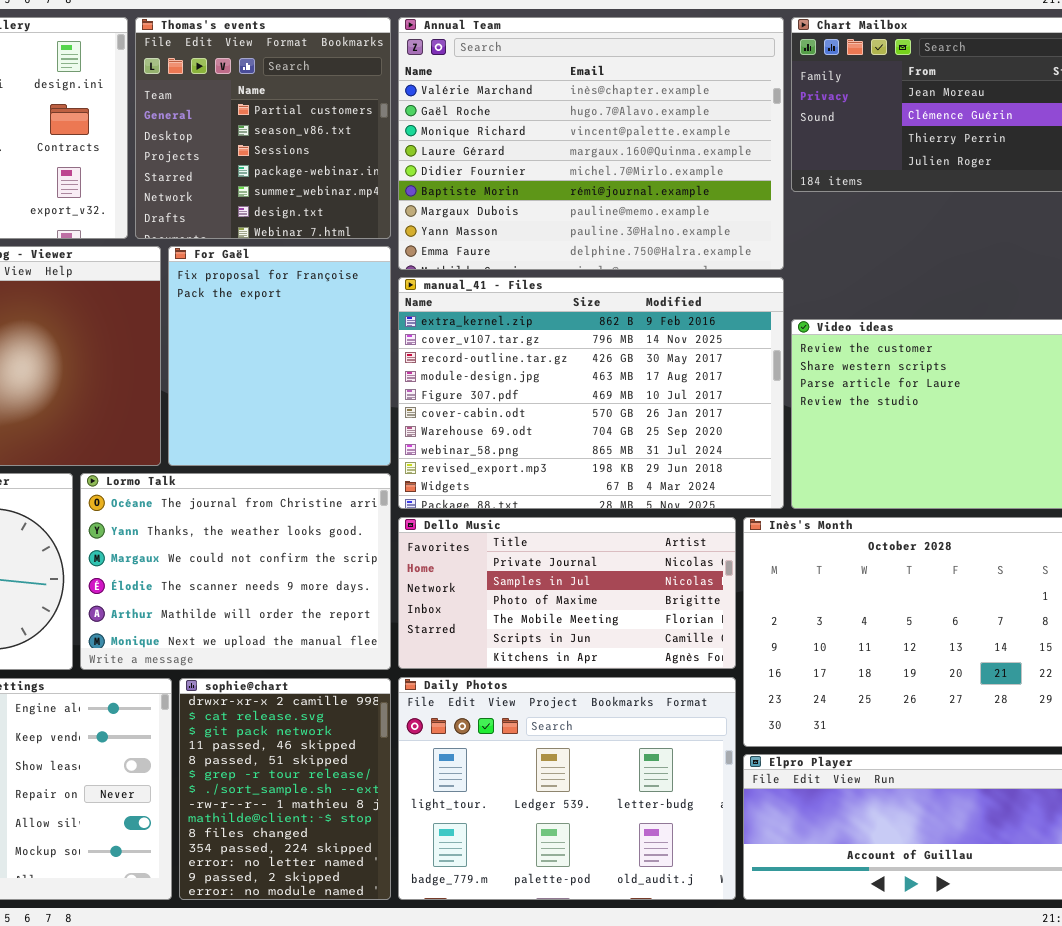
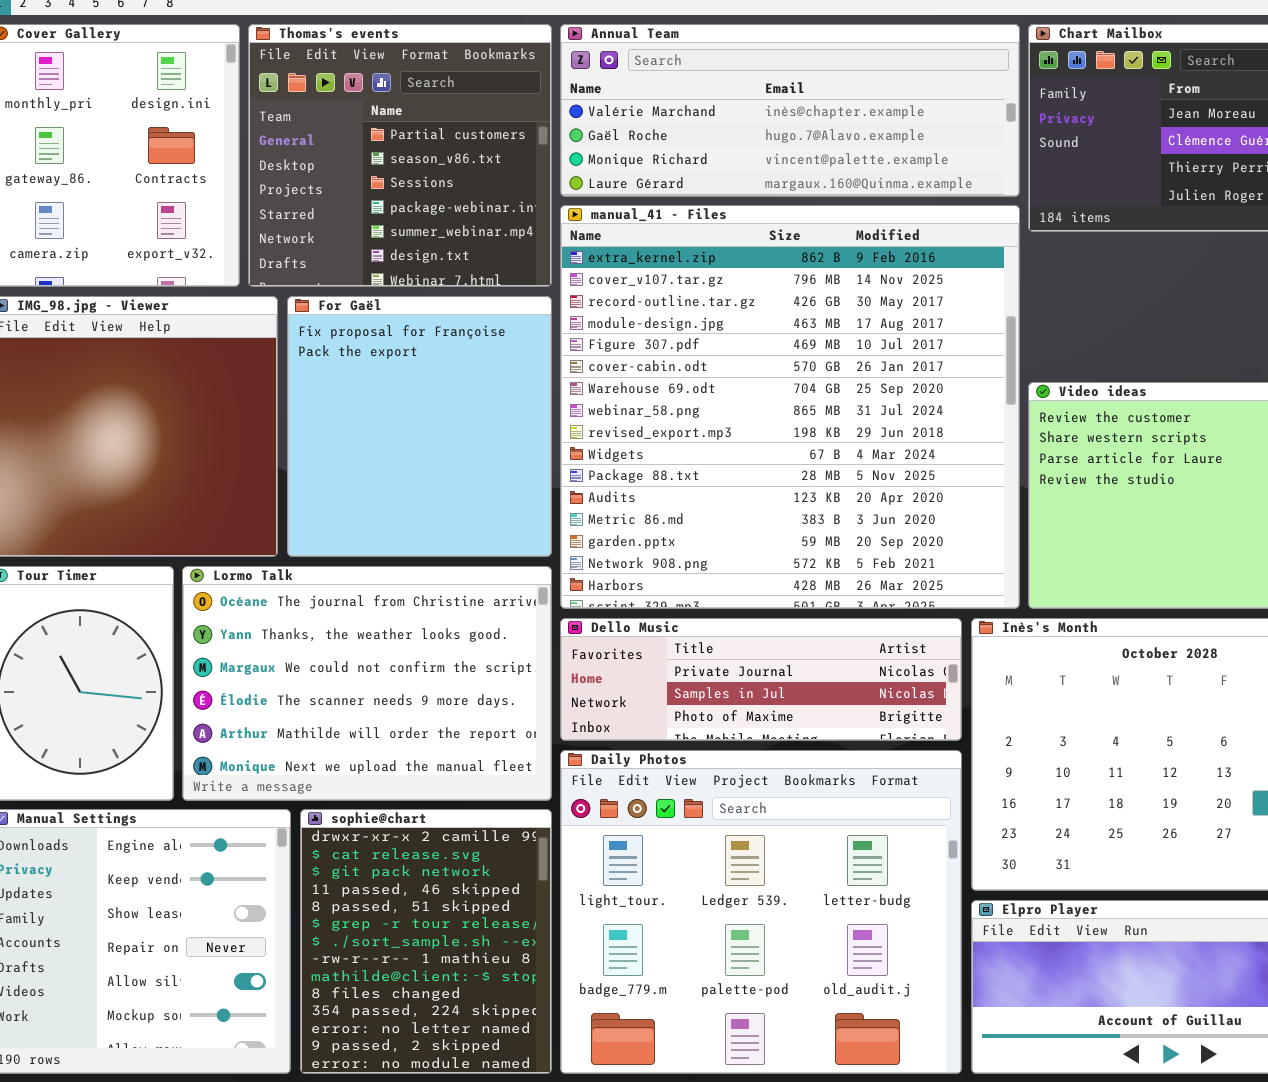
Annual Team: [398,17,784,270] -> [560,24,1020,197], resized
manual_41 - Files: [398,277,784,509] -> [560,205,1020,609], resized
Dello Music: [398,517,736,669] -> [560,618,962,741], resized
Daily Photos: [398,677,736,900] -> [560,750,962,1074], resized

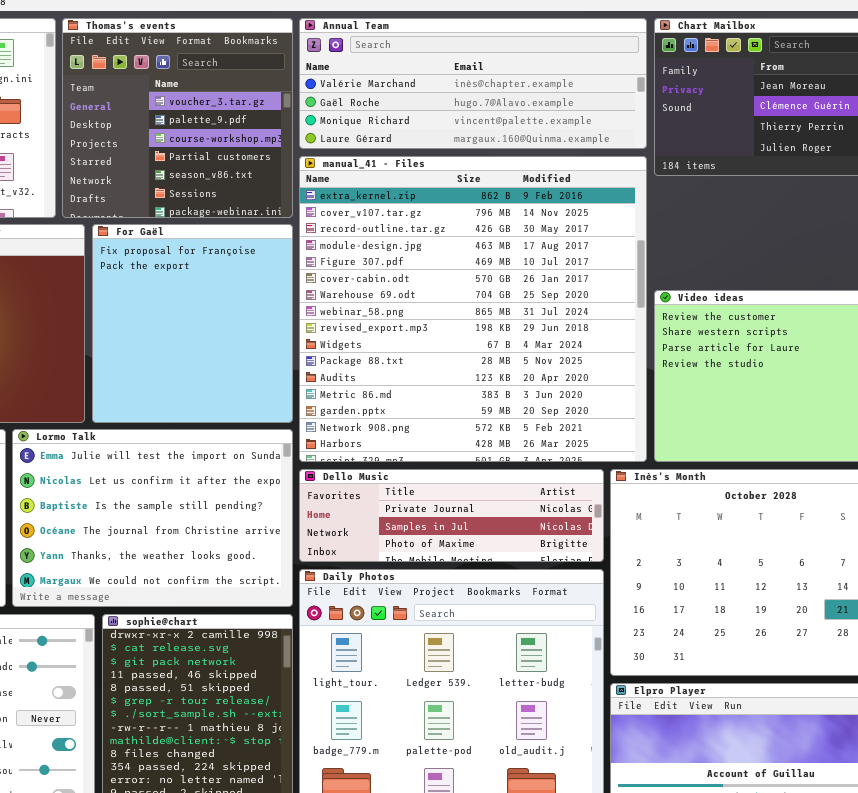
Thomas's events: [248,24,552,287] -> [62,18,293,218], scrolled up 3 rows
Lormo Talk: [182,566,552,801] -> [12,429,293,607], scrolled up 3 rows

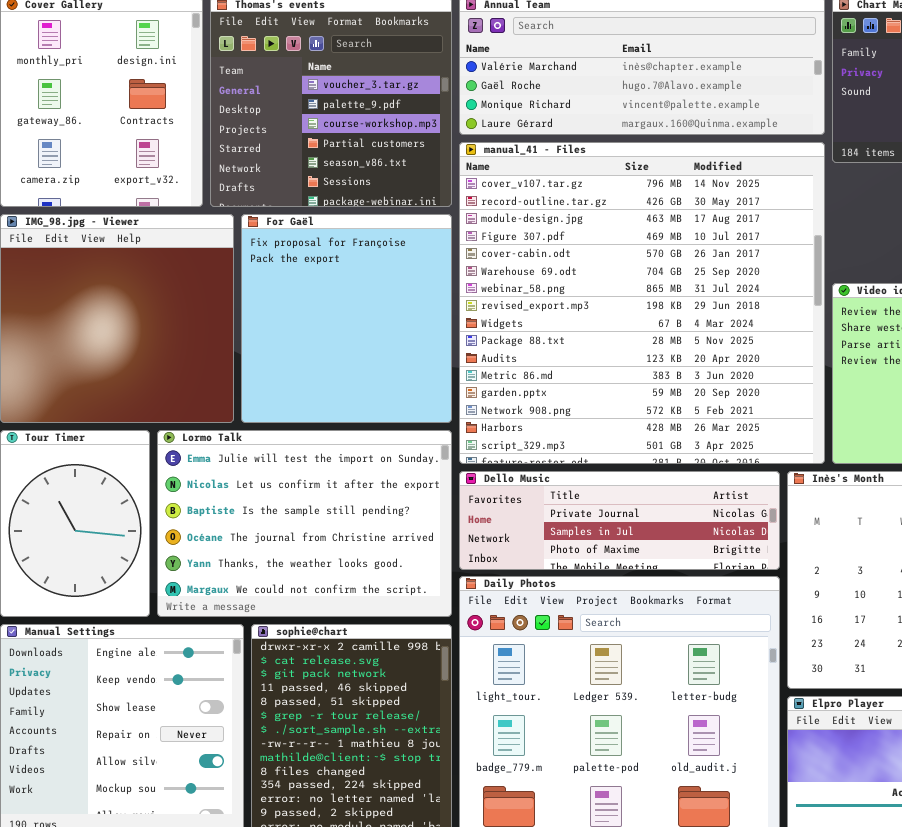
manual_41 - Files: [299,156,647,462] -> [459,142,825,464], scrolled down 1 row

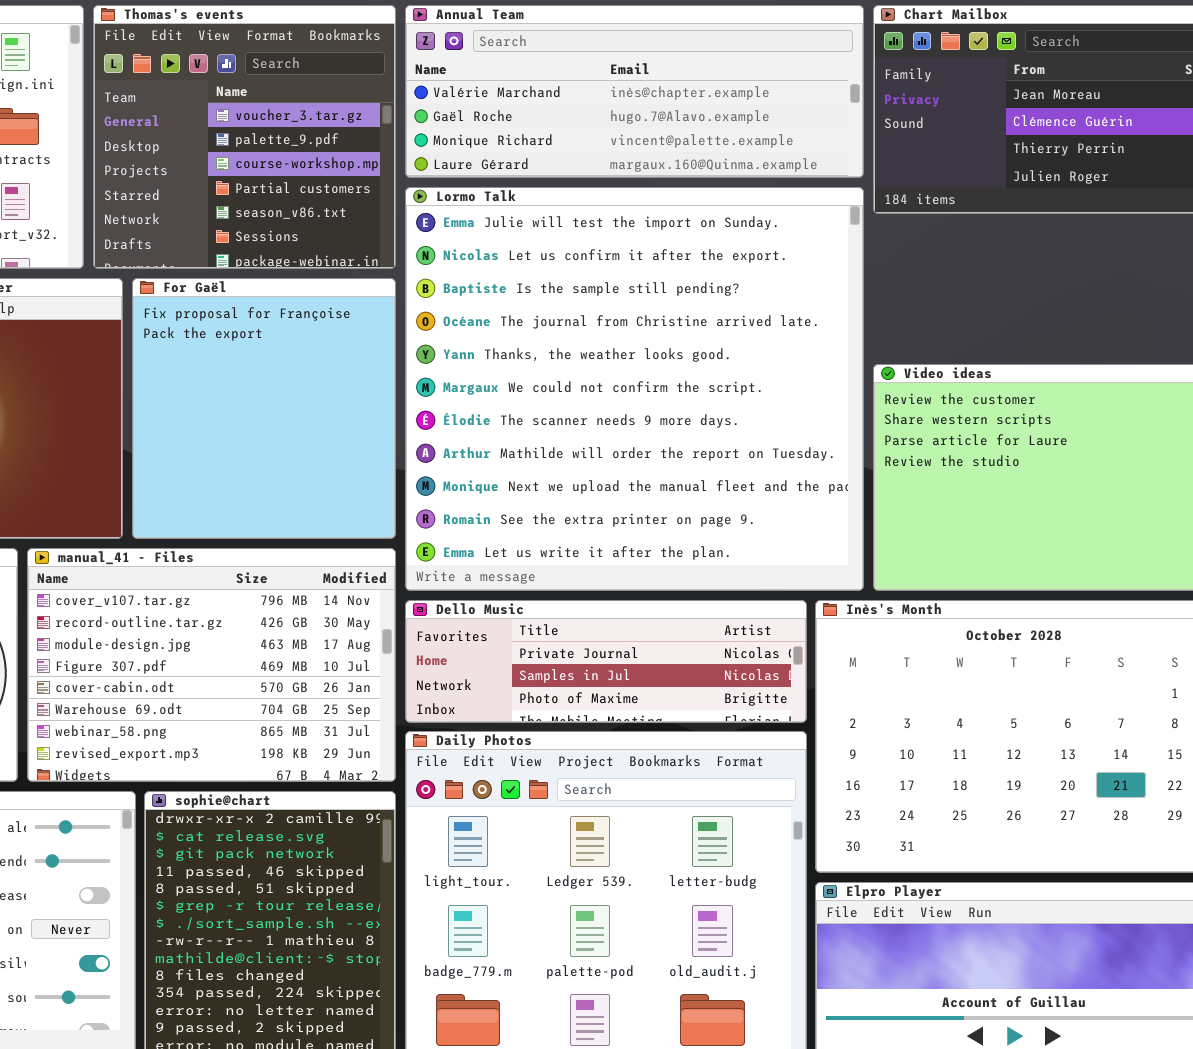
manual_41 - Files: [459,142,825,464] -> [27,548,396,782], moved, resized
Lormo Talk: [157,430,452,617] -> [405,187,864,591], moved, resized

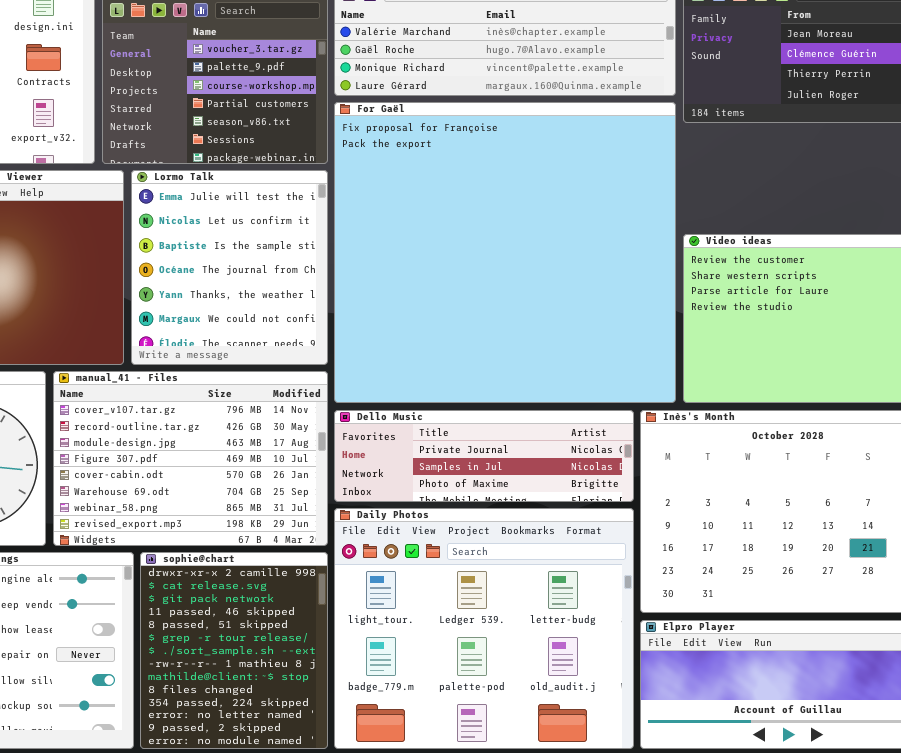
Lormo Talk: [405,187,864,591] -> [131,170,328,365], moved, resized
For Gaël: [132,278,396,539] -> [334,102,676,403], moved, resized

